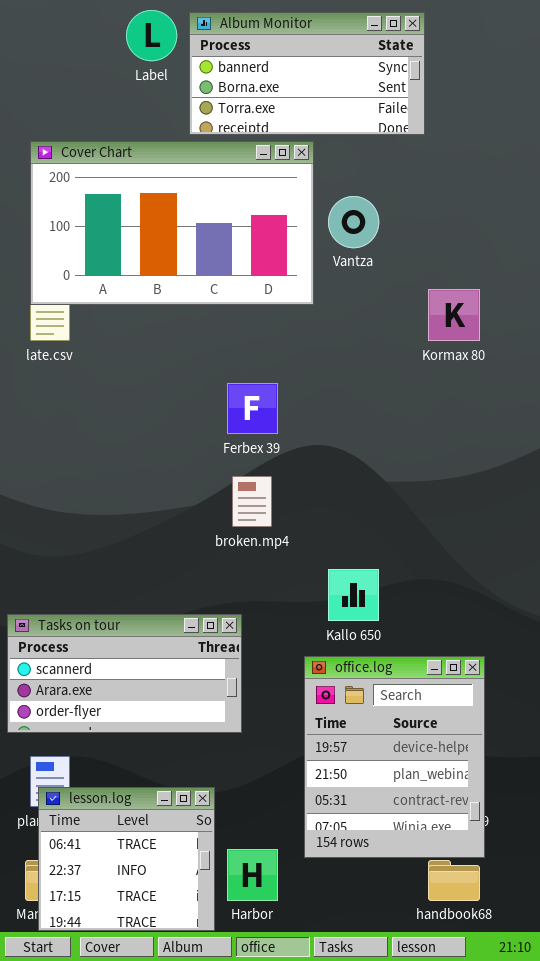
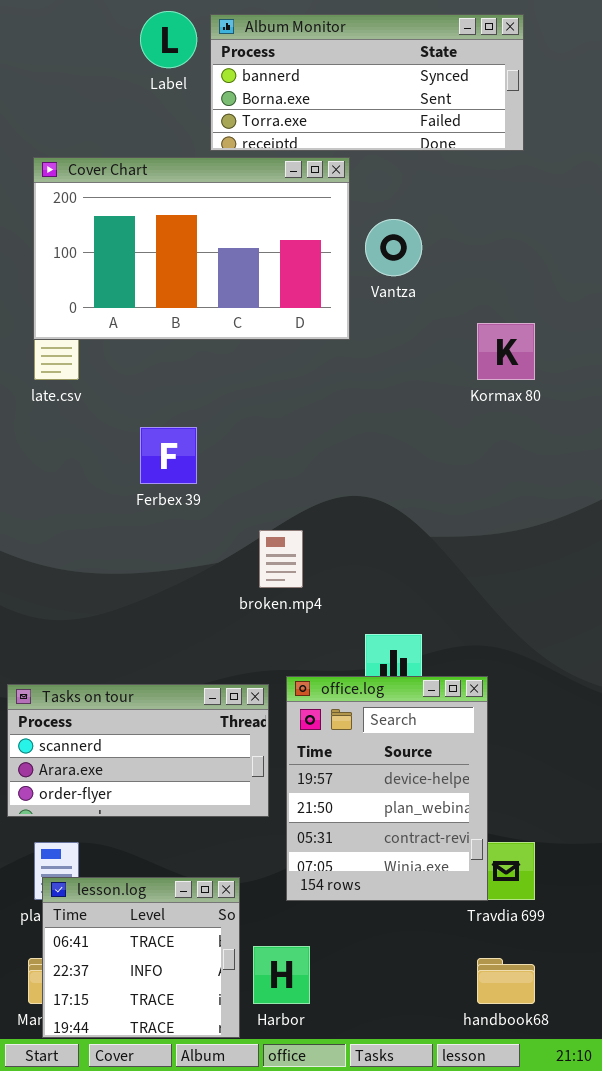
Album Monitor: [189,12,425,135] -> [210,14,524,151], resized
Ferbex 39: [227,383,278,434] -> [140,427,197,484], moved
office.log: [304,656,485,858] -> [286,676,488,901], moved

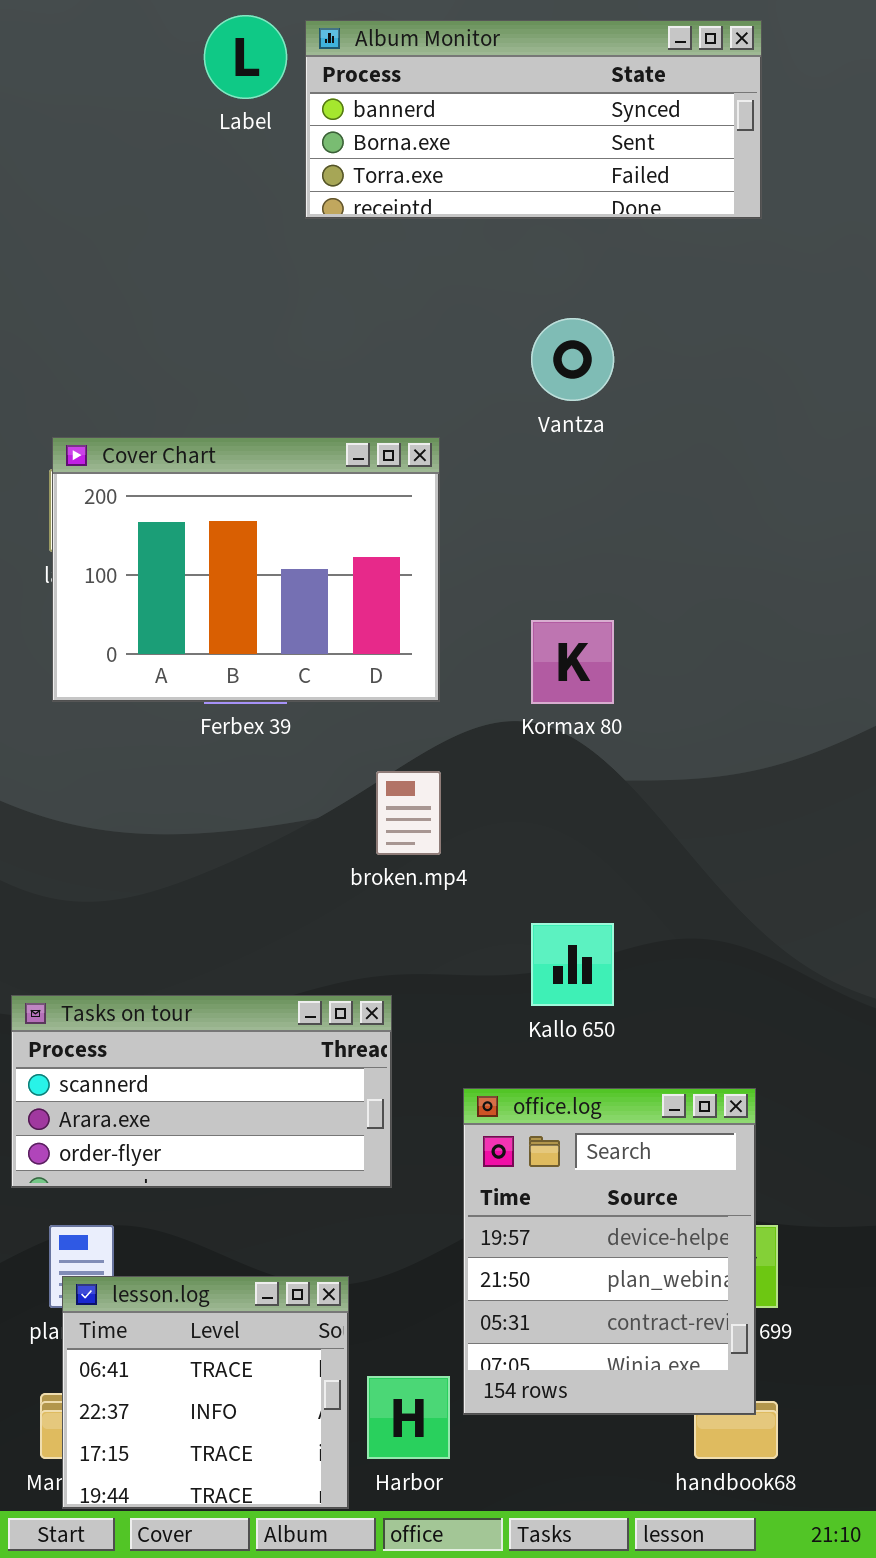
Cover Chart: [33,157,350,340] -> [52,437,440,702], moved, resized
Kormax 80: [477,323,535,380] -> [531,620,614,704], moved
office.log: [286,676,488,901] -> [463,1088,756,1415], moved

